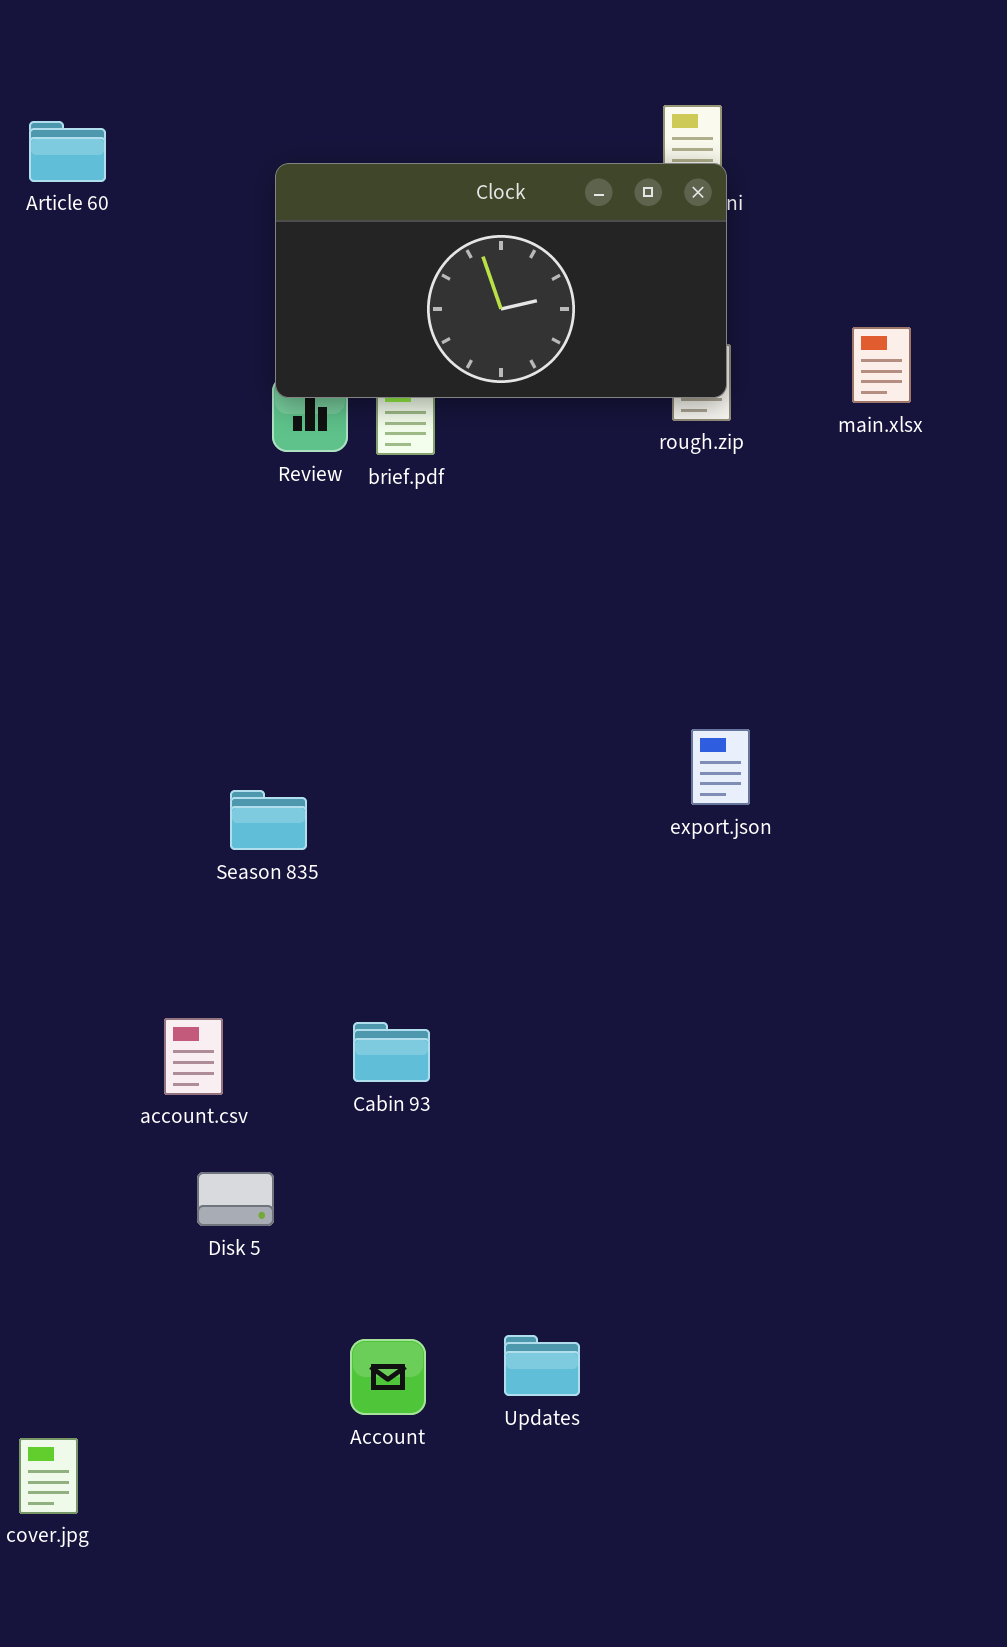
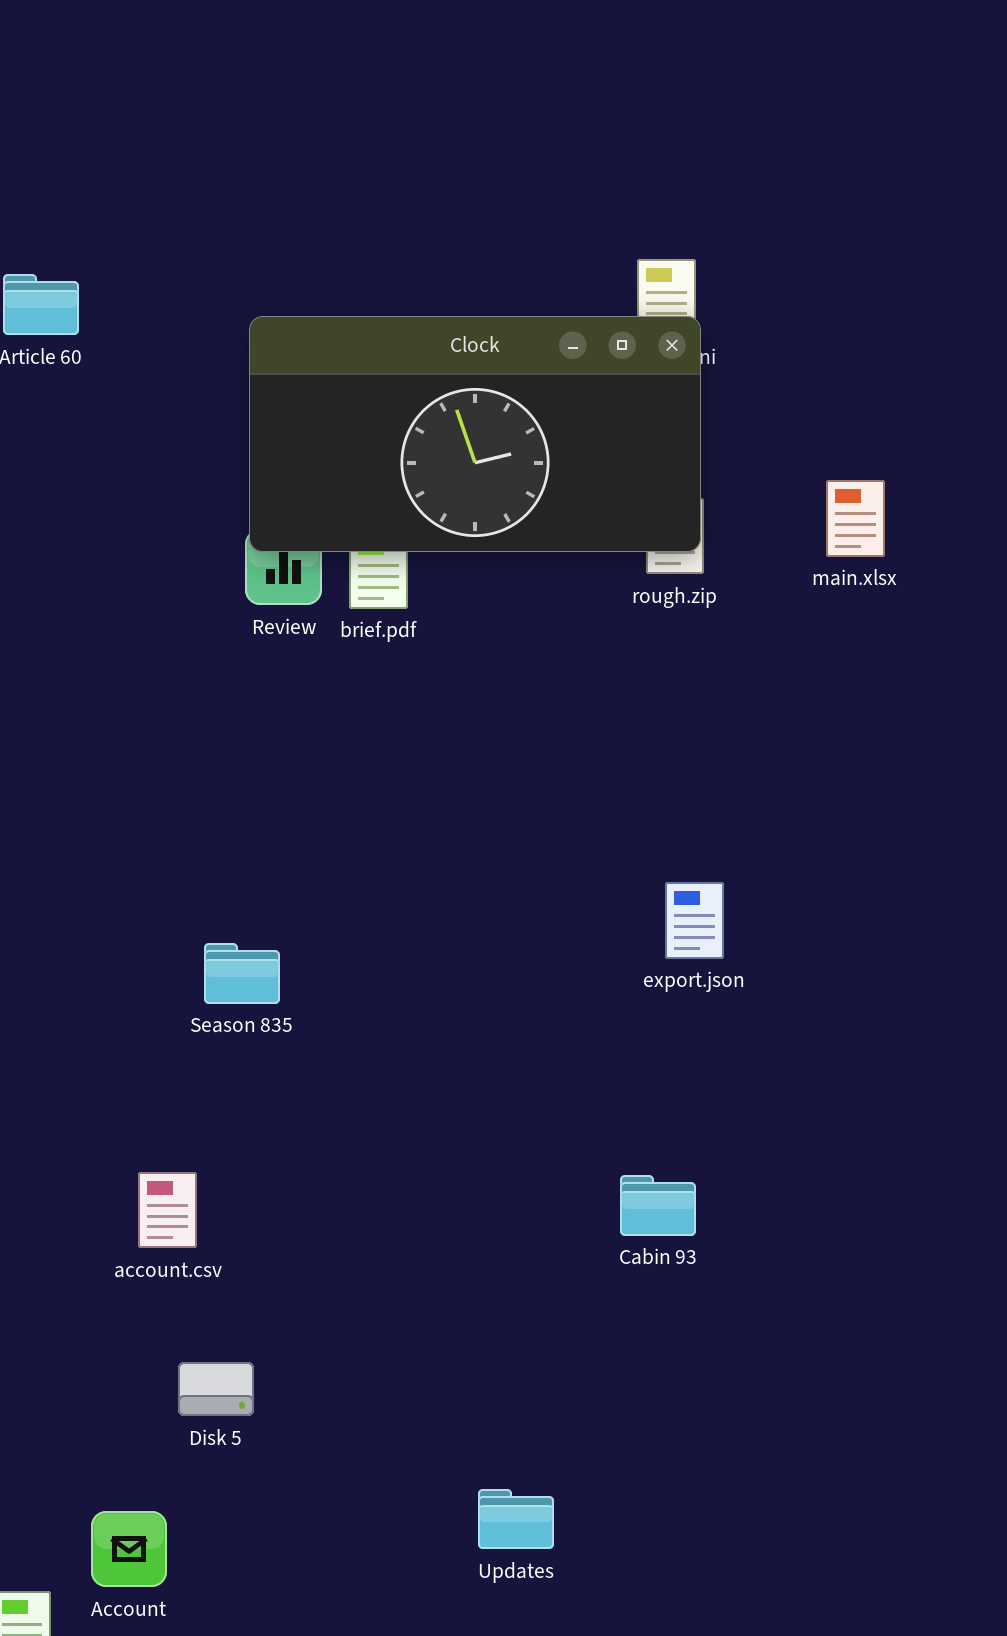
Cabin 93: [353,1022,430,1082] -> [620,1175,696,1236], moved
Disk 5: [197,1172,274,1226] -> [178,1362,254,1416], moved
Account: [350,1339,426,1415] -> [91,1511,167,1587], moved

